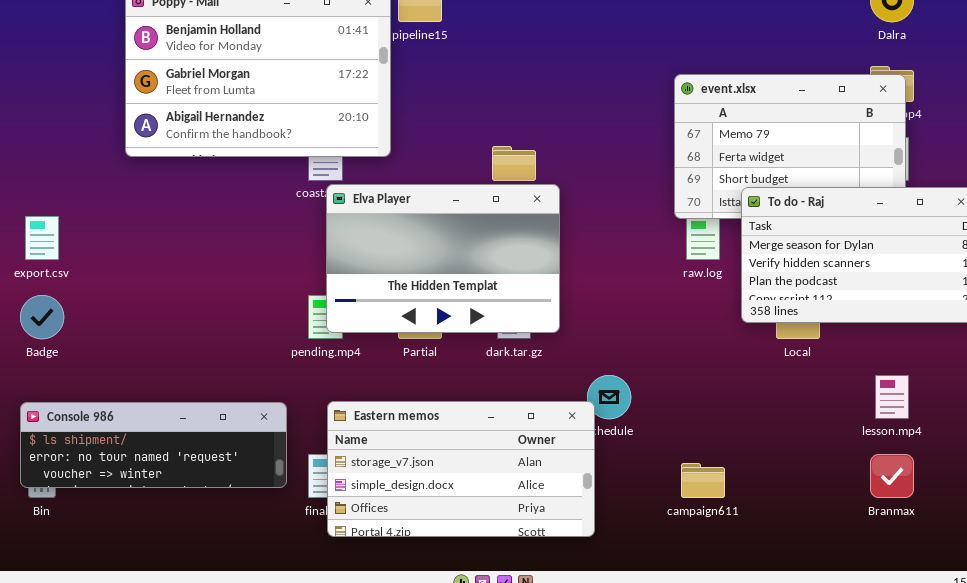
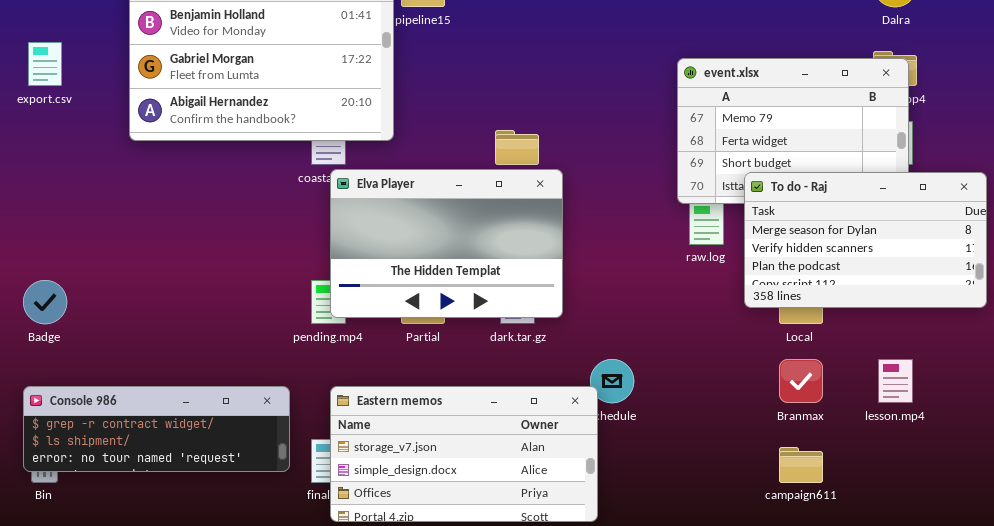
export.csv: [25,216,59,260] -> [28,42,62,86], moved
Console 986: [20,402,287,488] -> [23,386,290,472], scrolled up 1 row
Branmax: [870,454,914,498] -> [779,359,823,403], moved
campaign611: [681,463,725,498] -> [779,447,823,483], moved

